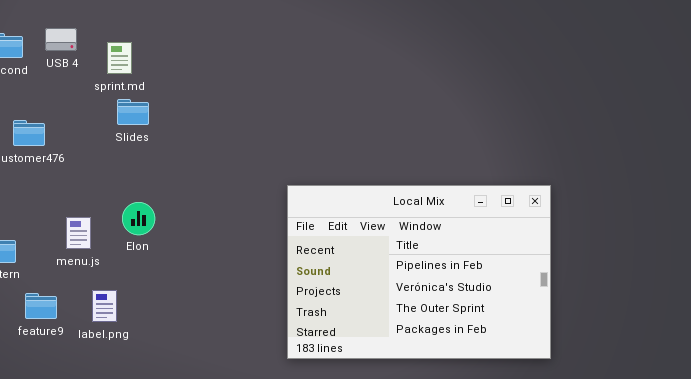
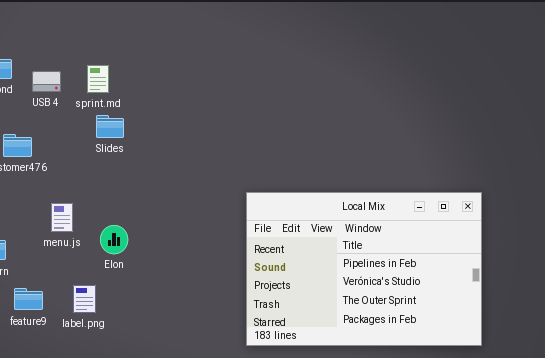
USB 4: [45,28,77,51] -> [32,71,61,92], moved
Elon: [122,202,155,235] -> [100,225,128,254], moved
menu.js: [66,217,91,249] -> [51,203,73,232], moved

